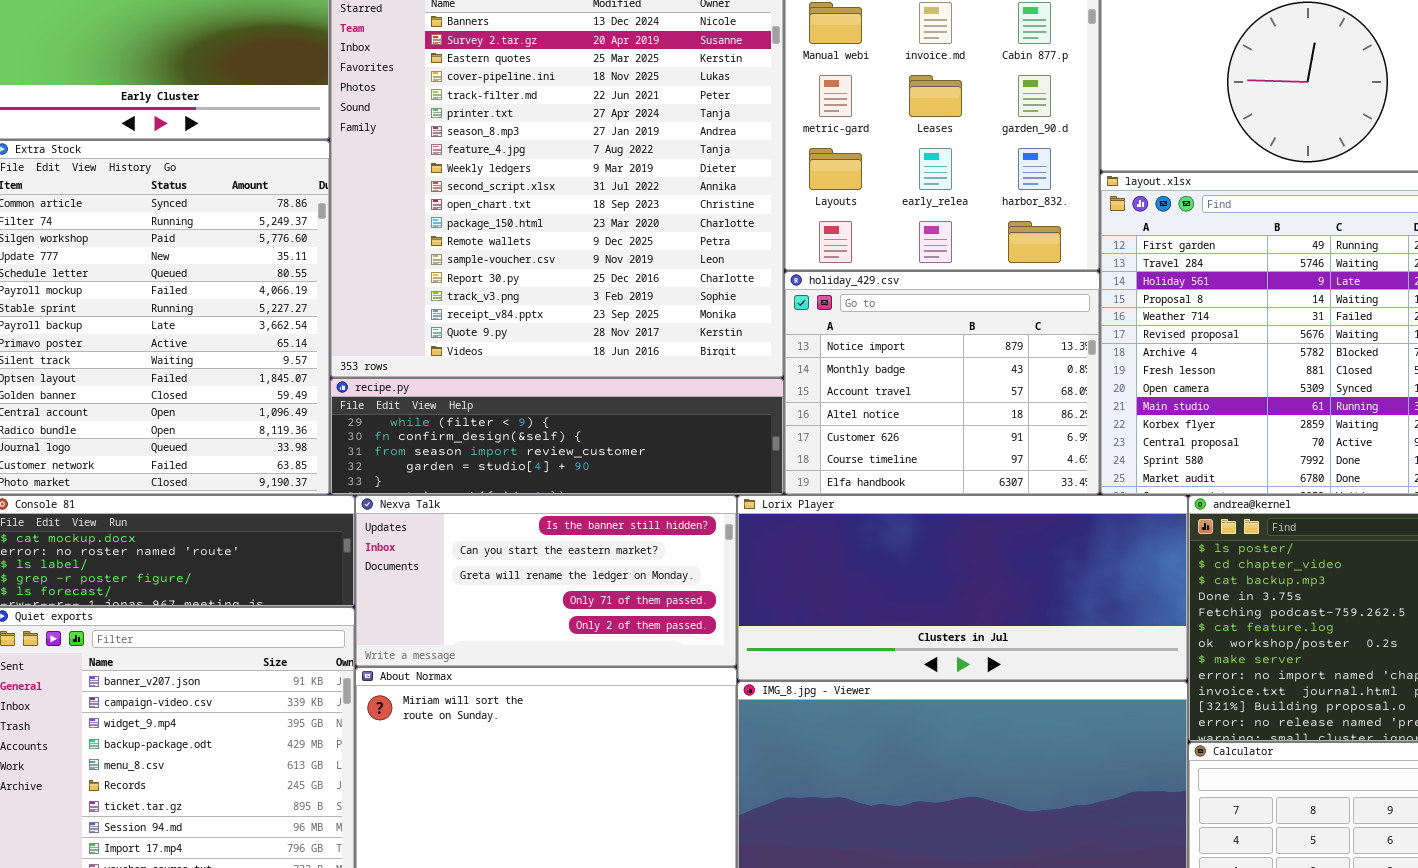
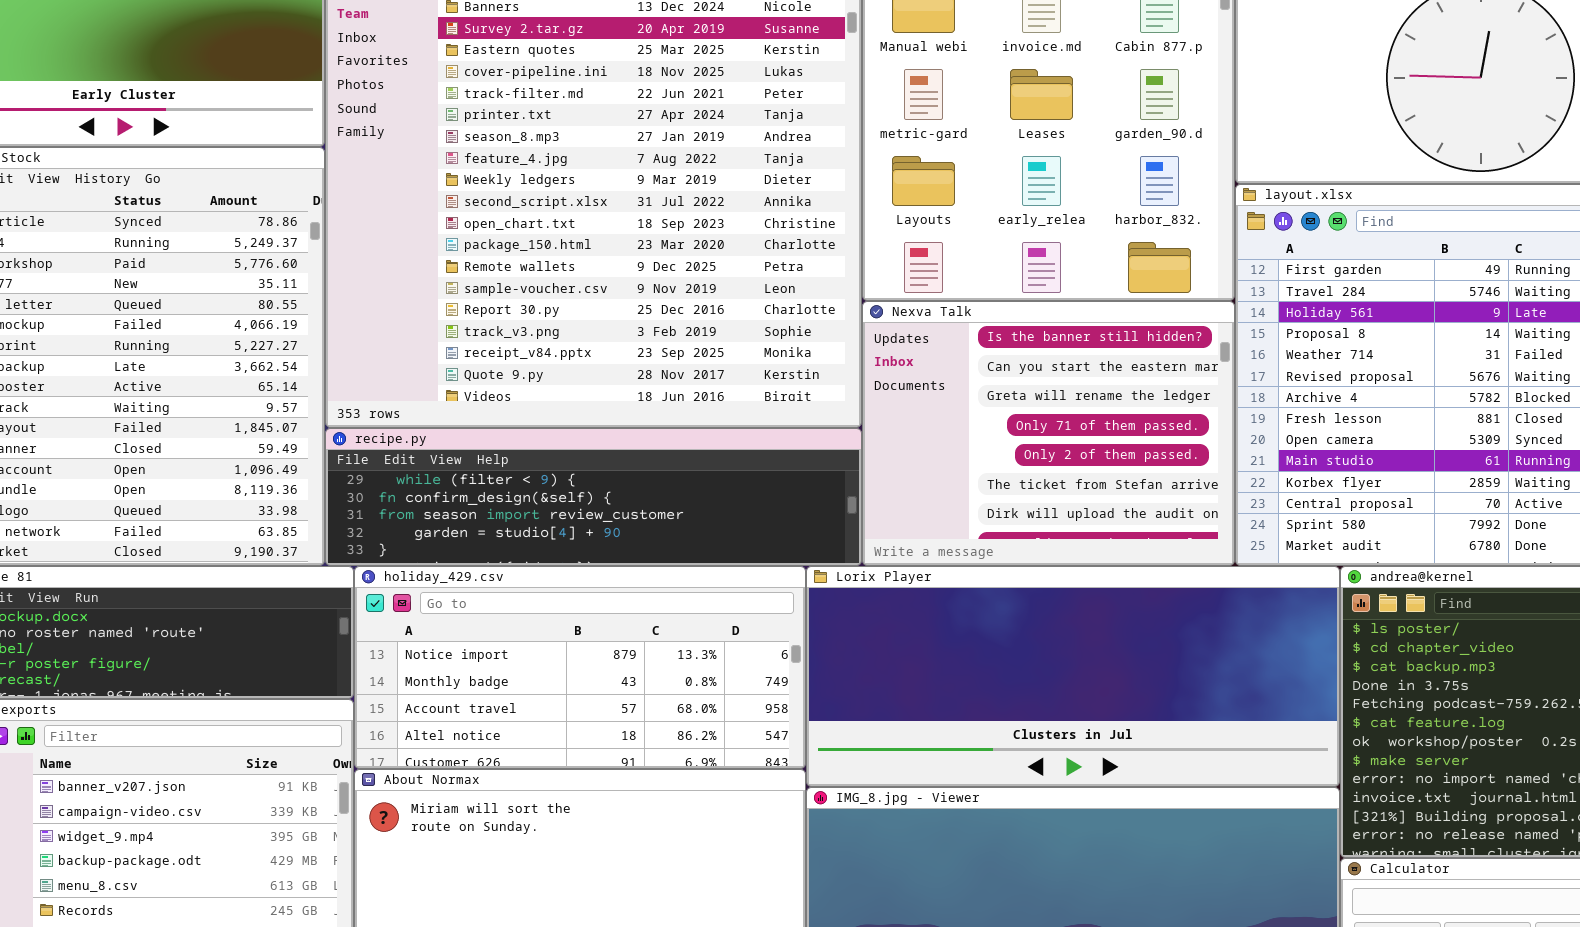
holiday_429.csv: [784,271,1100,495] -> [354,566,806,769], moved, resized
Nexva Talk: [355,495,737,667] -> [862,301,1235,566], moved, resized

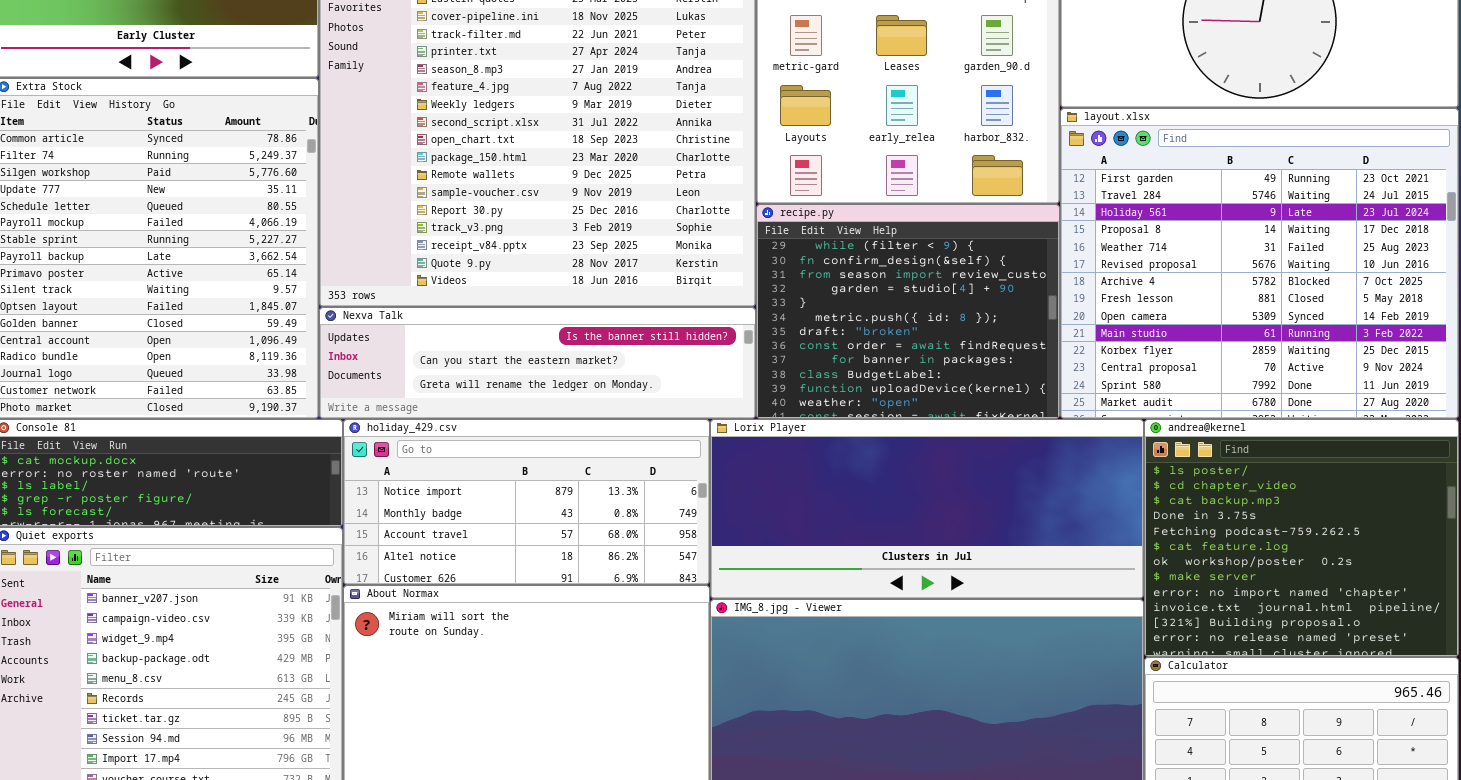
Nexva Talk: [862,301,1235,566] -> [319,307,756,419], moved, resized
recipe.py: [325,428,862,566] -> [756,204,1060,419], moved, resized

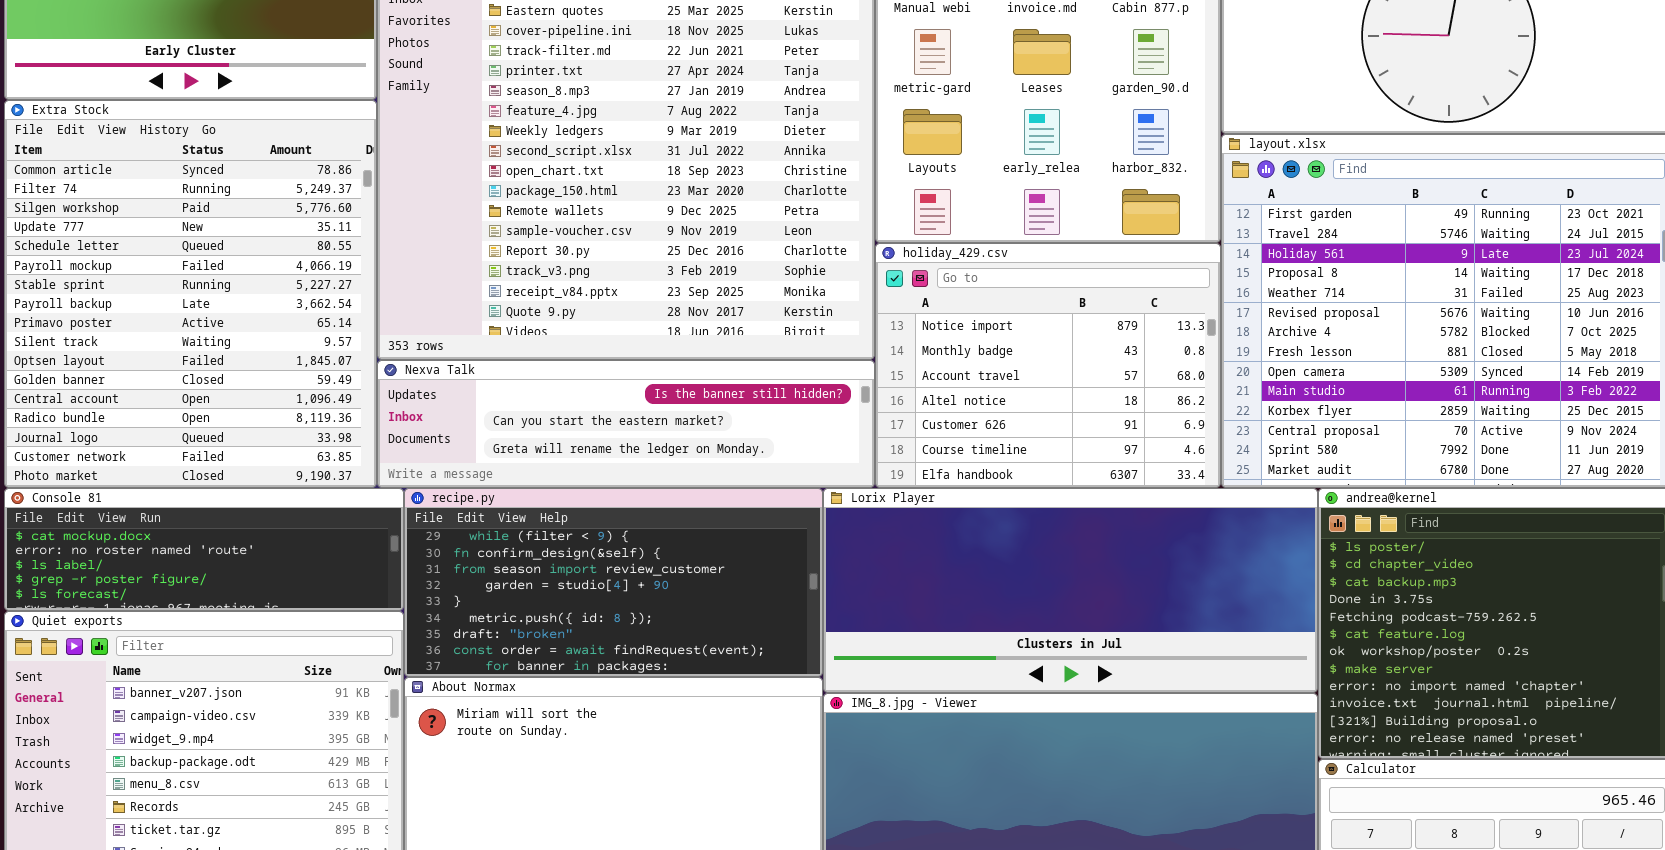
recipe.py: [756,204,1060,419] -> [404,488,823,677], moved, resized
holiday_429.csv: [343,419,710,585] -> [875,243,1221,488], moved, resized

